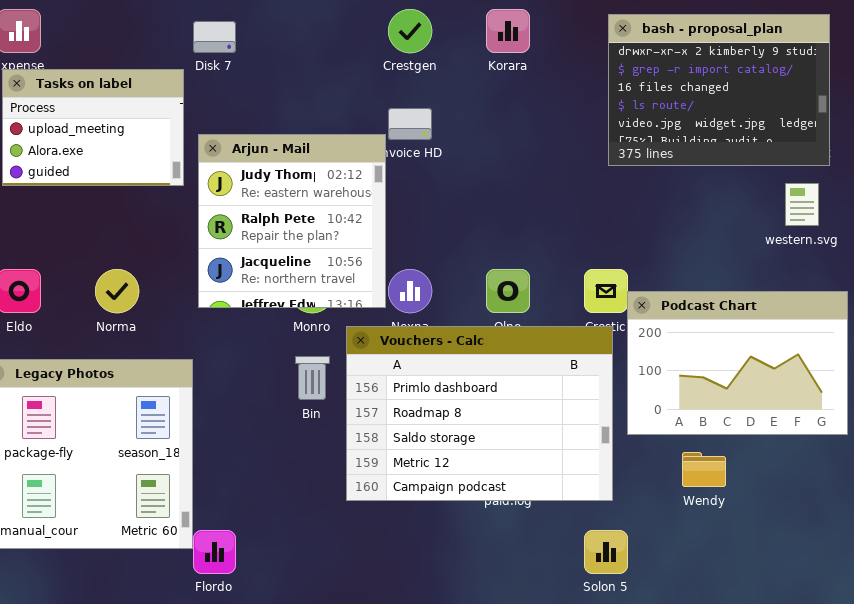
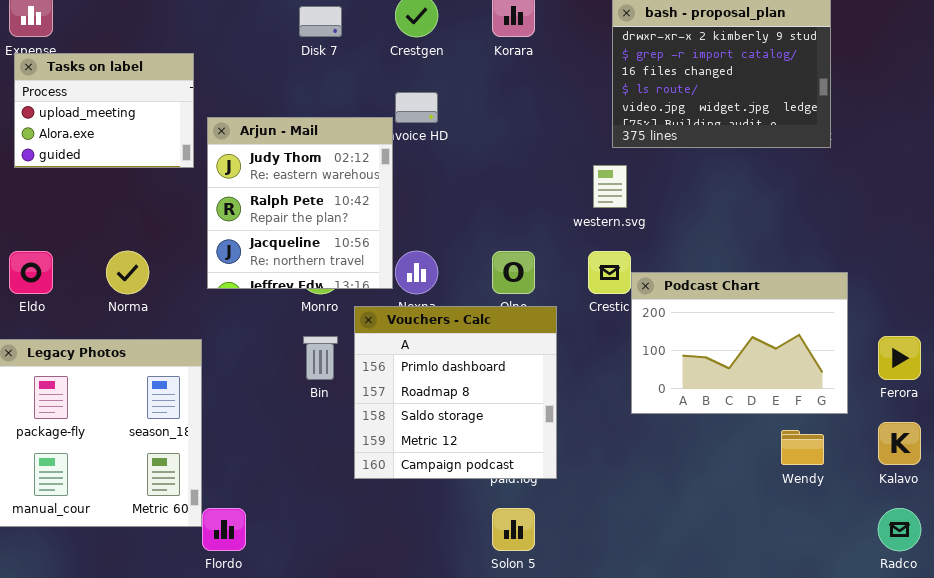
Disk 7: [193,21,236,53] -> [299,6,342,37], moved
western.svg: [785,183,819,226] -> [593,165,627,208], moved
Vouchers - Calc: [346,326,613,501] -> [354,306,557,479], resized
Wendy: [682,452,726,487] -> [781,430,824,465], moved
Solon 5: [584,530,628,574] -> [492,508,535,551], moved

